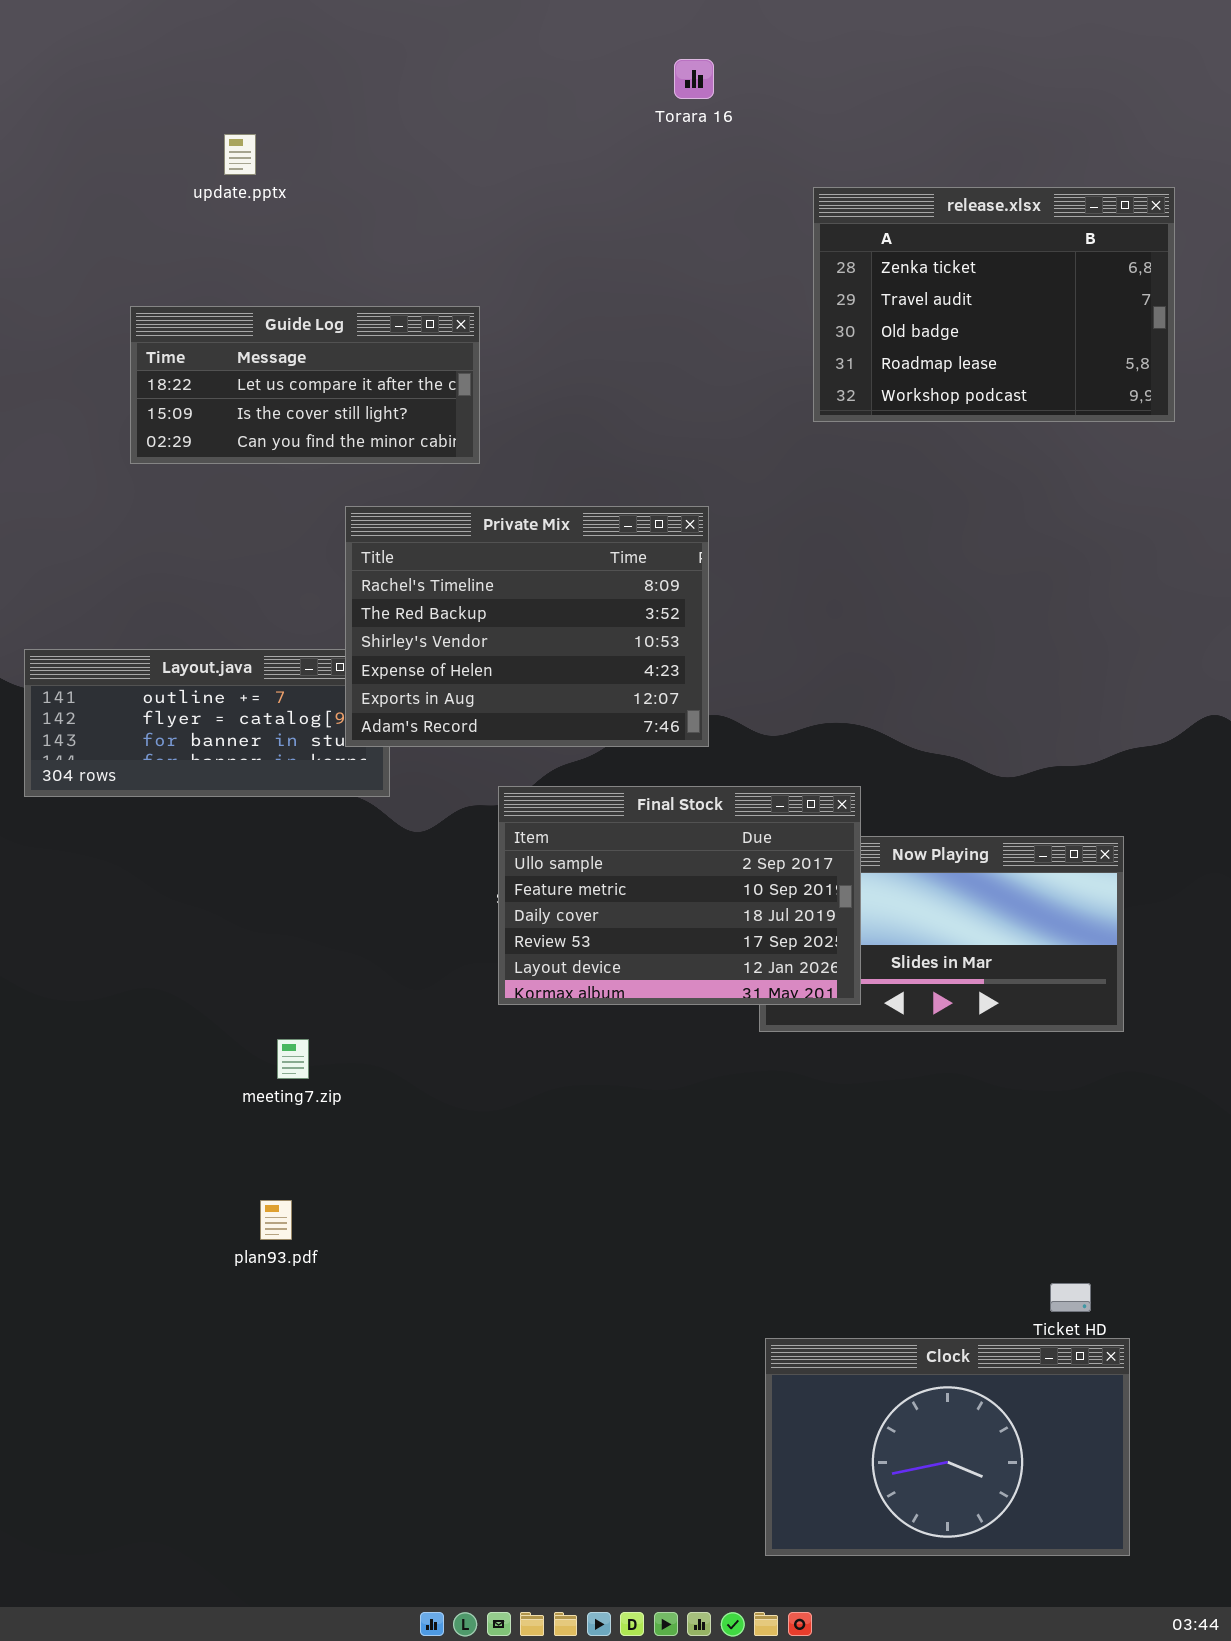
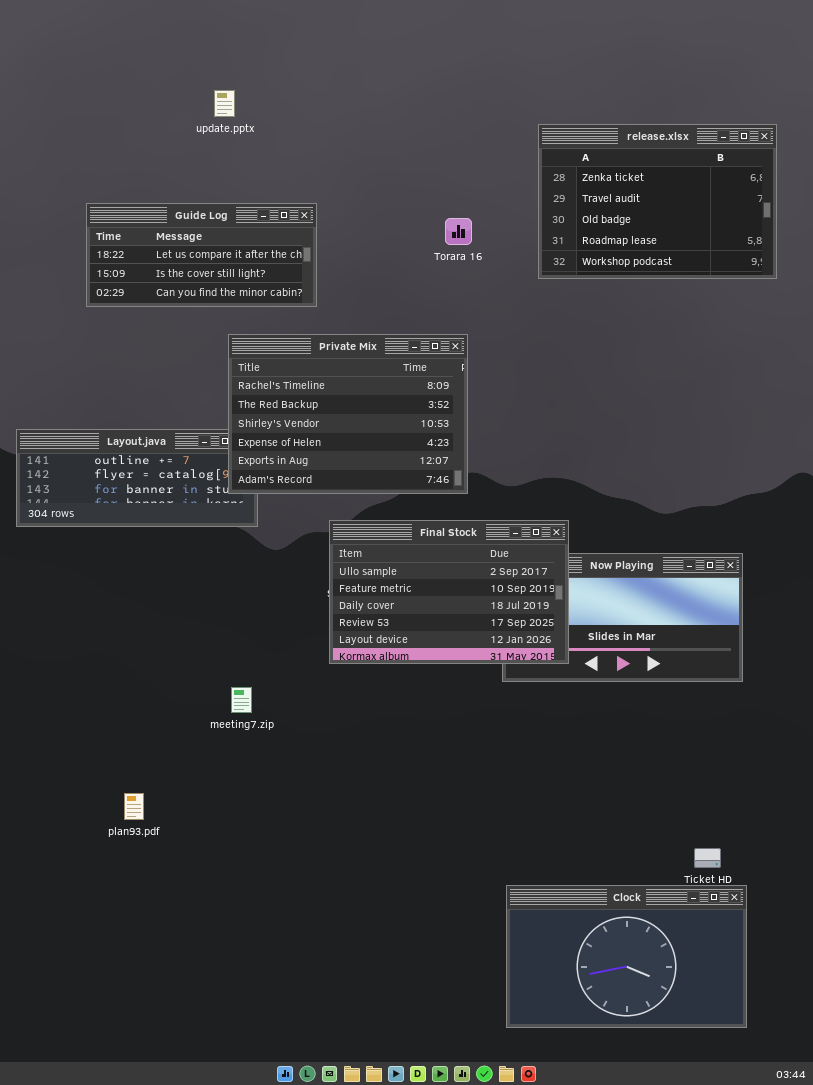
Torara 16: [674,59,714,99] -> [445,218,472,245], moved
update.pptx: [224,134,256,175] -> [214,90,235,117], moved
meeting7.zip: [277,1039,309,1079] -> [231,687,252,713], moved
plan93.pdf: [260,1200,292,1240] -> [124,793,144,820], moved

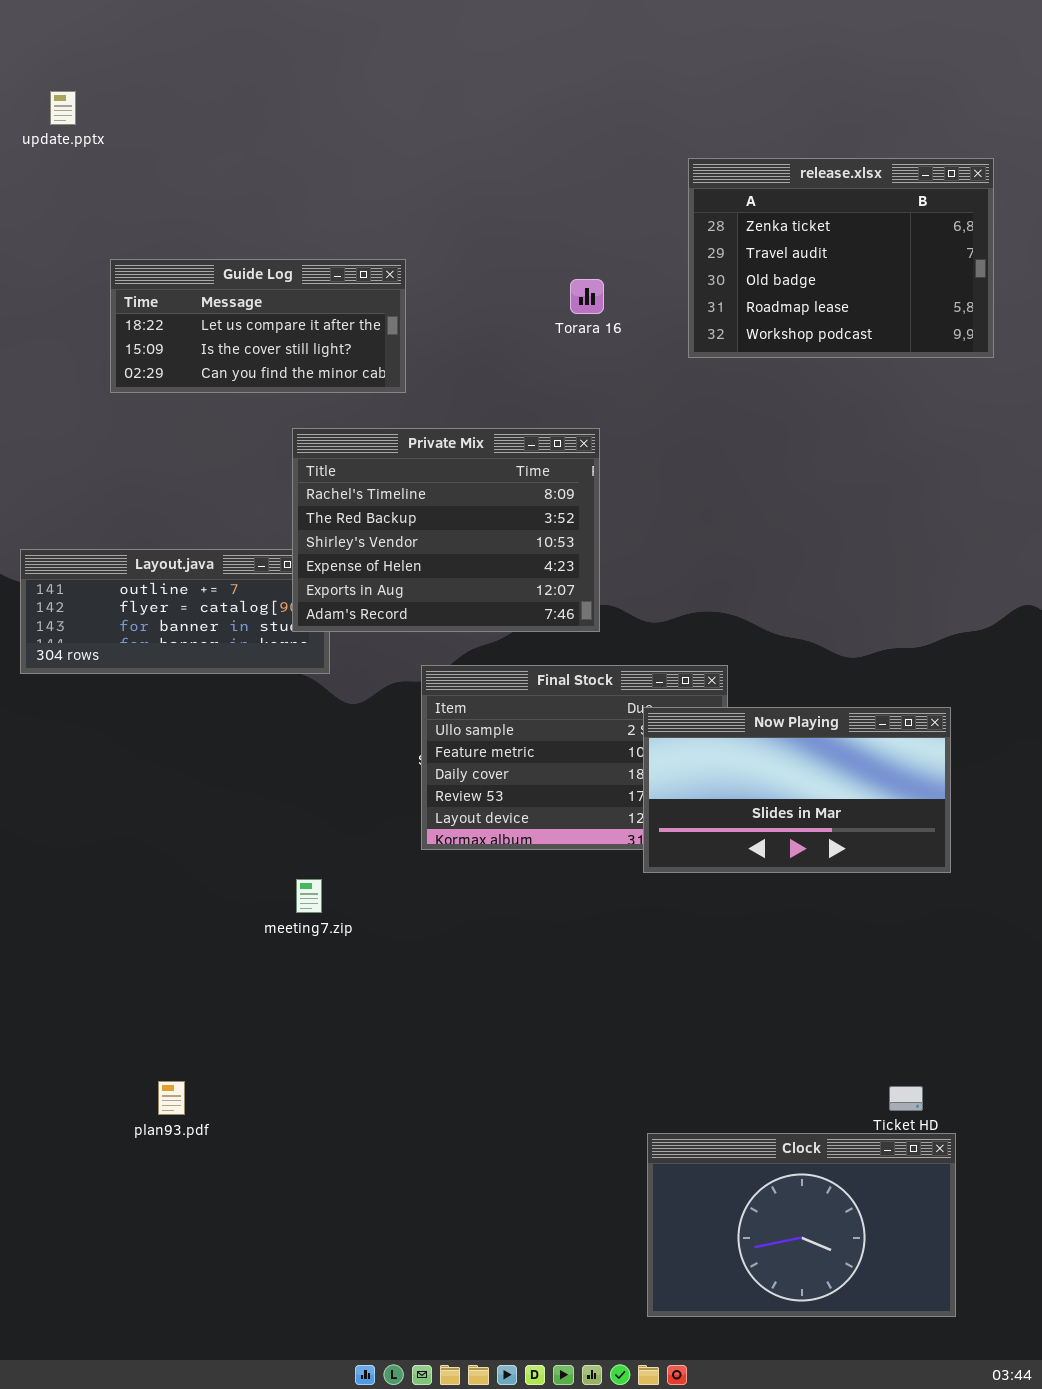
update.pptx: [214,90,235,117] -> [50,91,76,125], moved
Now Playing: [502,553,743,682] -> [643,707,951,873], raised
plan93.pdf: [124,793,144,820] -> [158,1081,185,1115], moved

